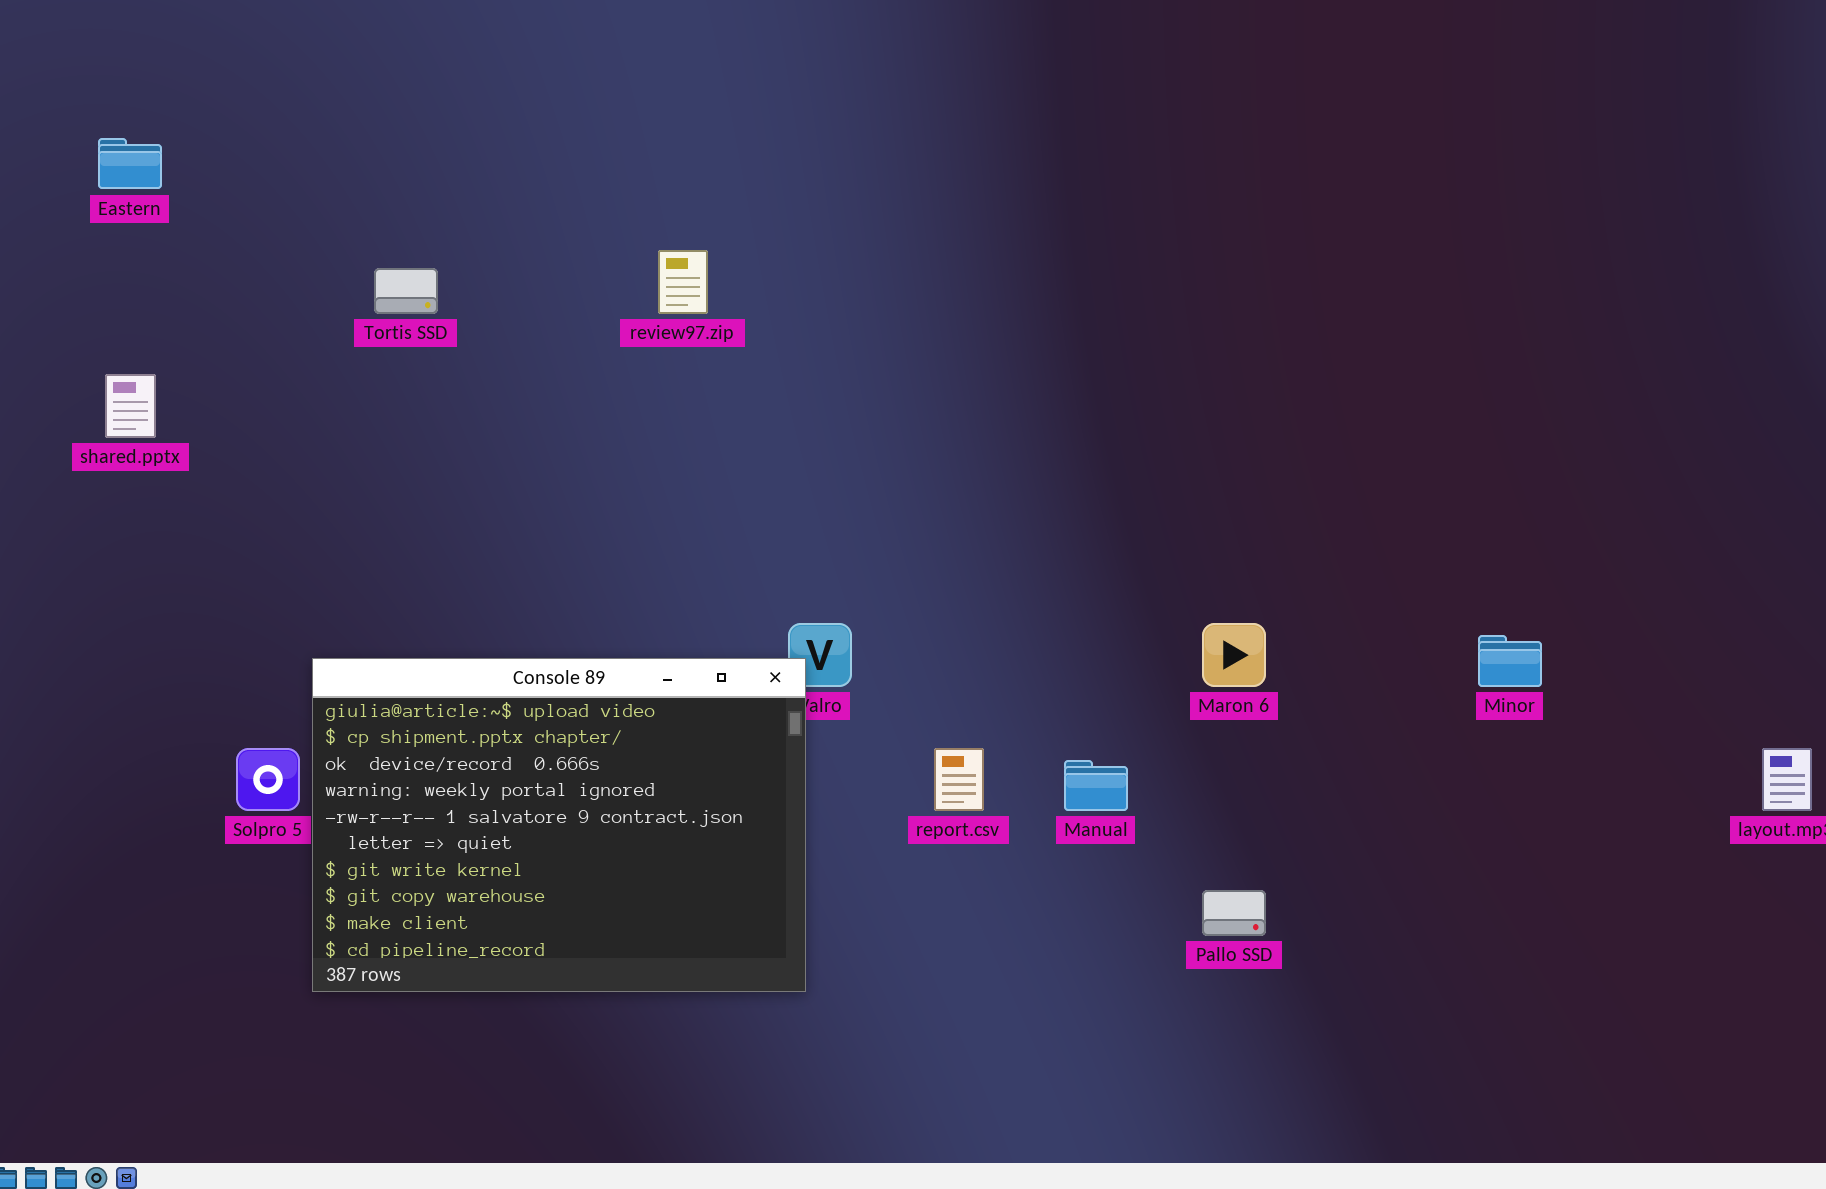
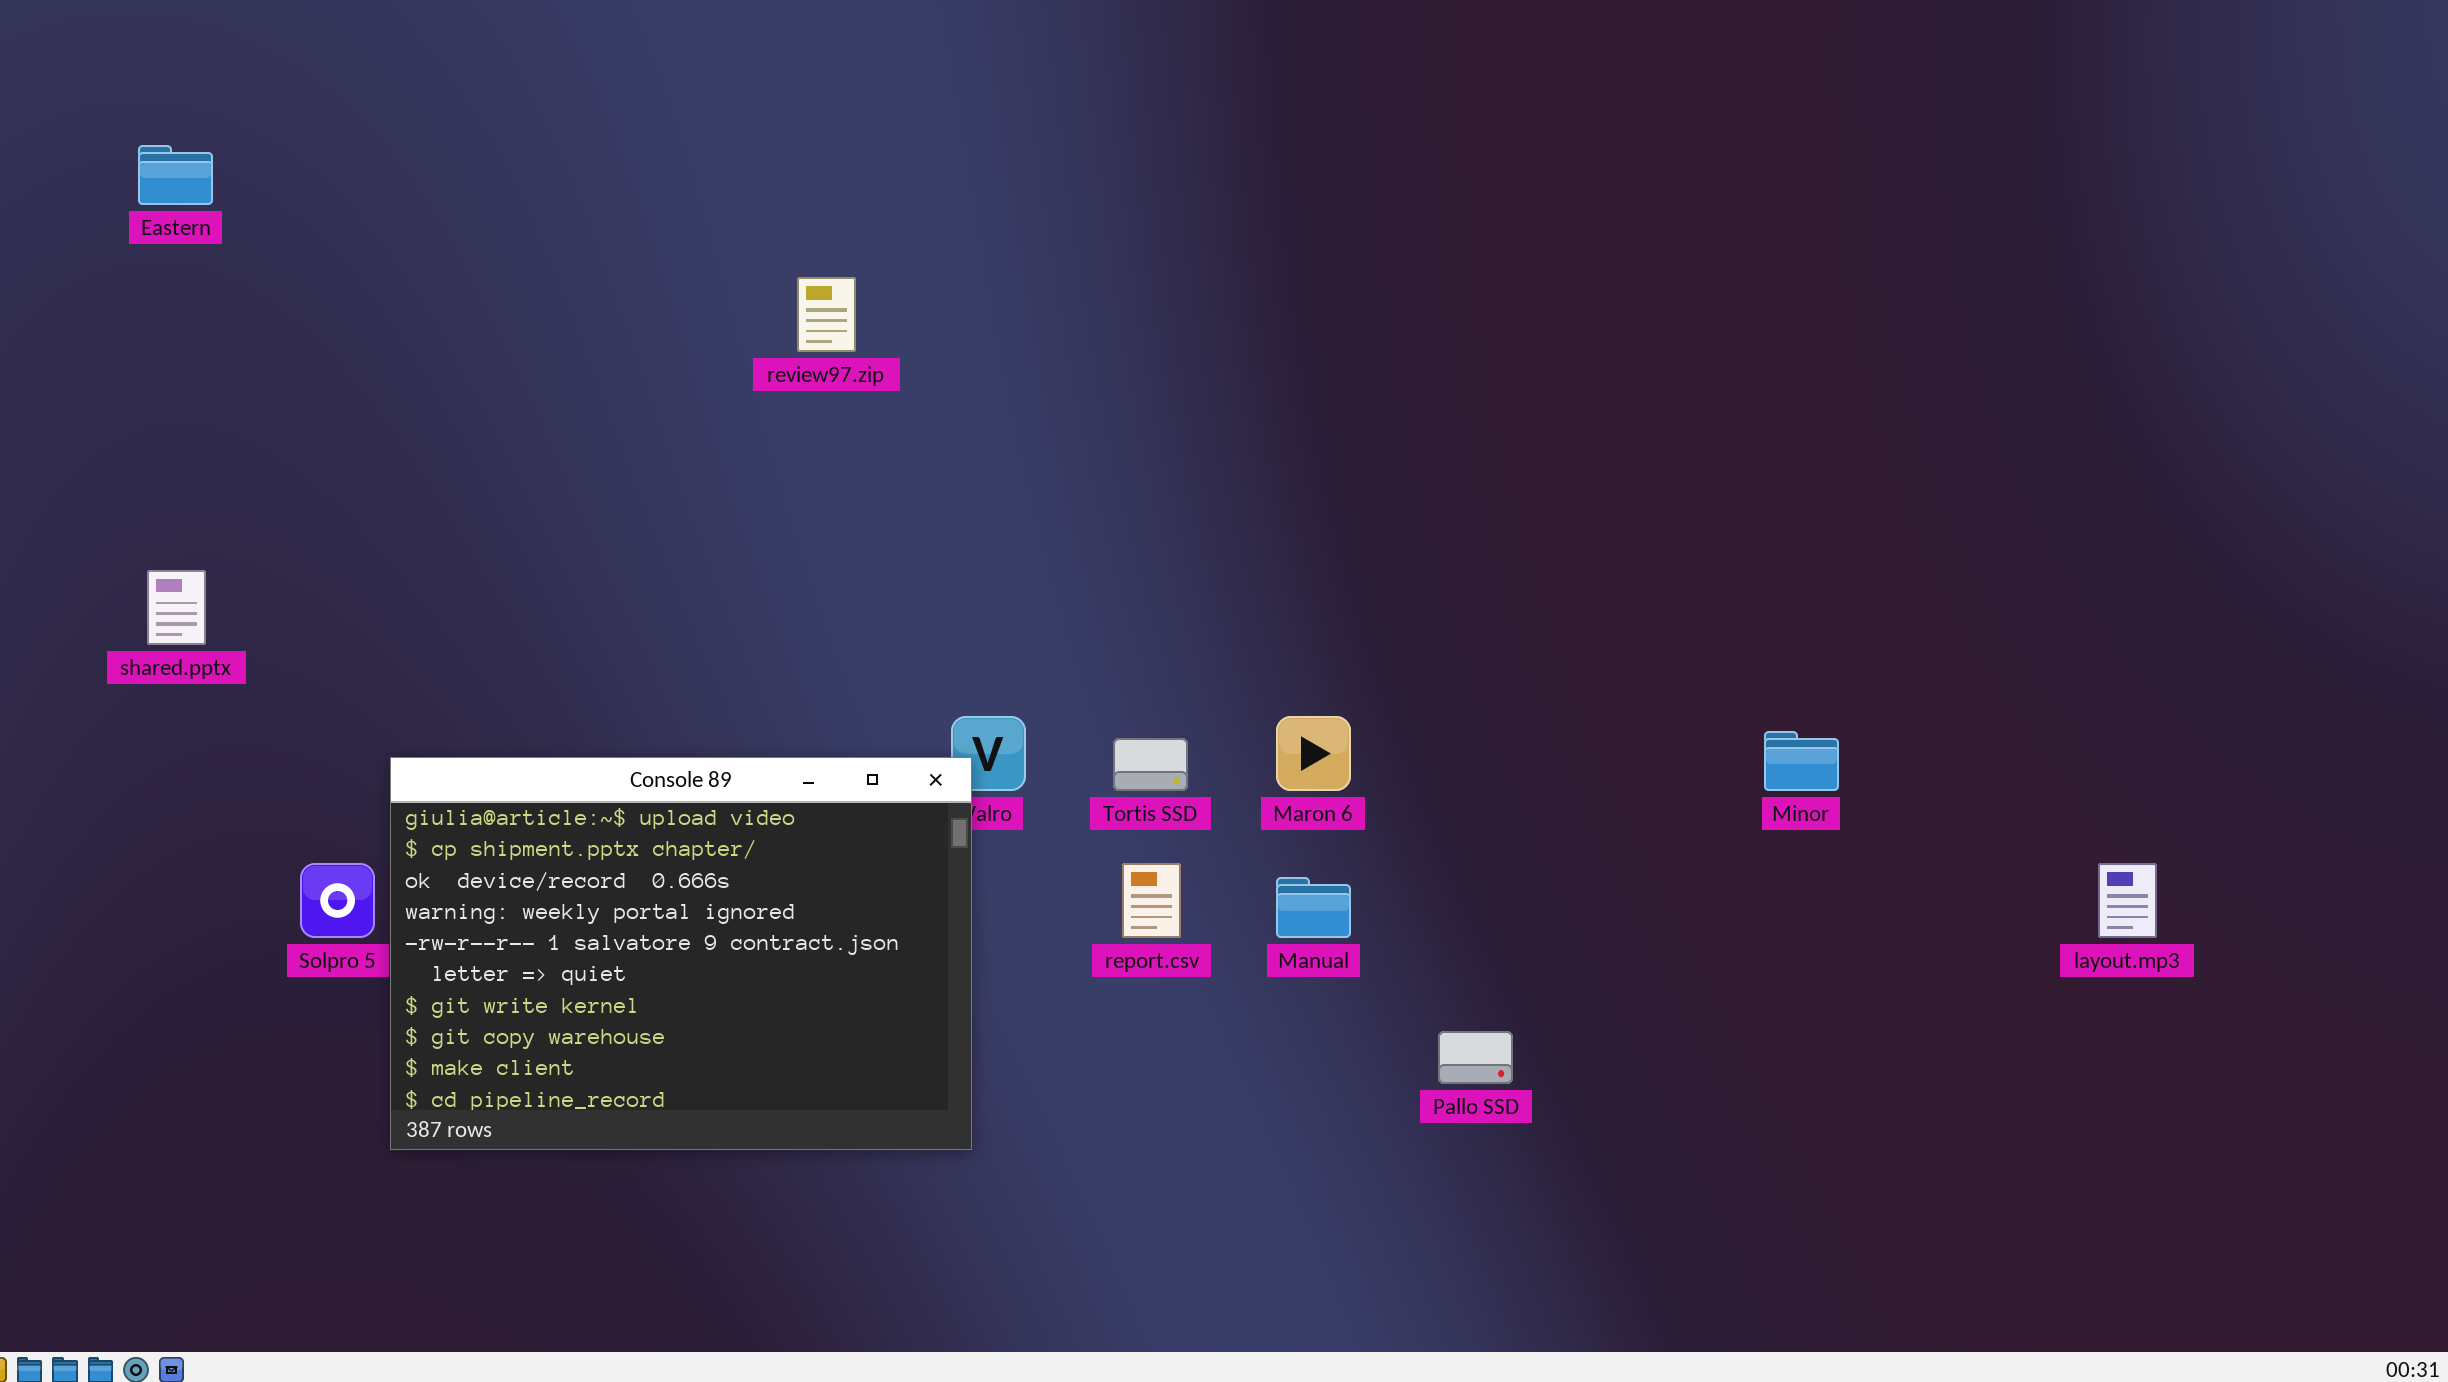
Tortis SSD: [374,268,438,314] -> [1113,738,1188,791], moved
shared.pptx: [105,374,156,438] -> [147,570,206,645], moved
Maron 6: [1202,623,1266,687] -> [1276,716,1351,791], moved

